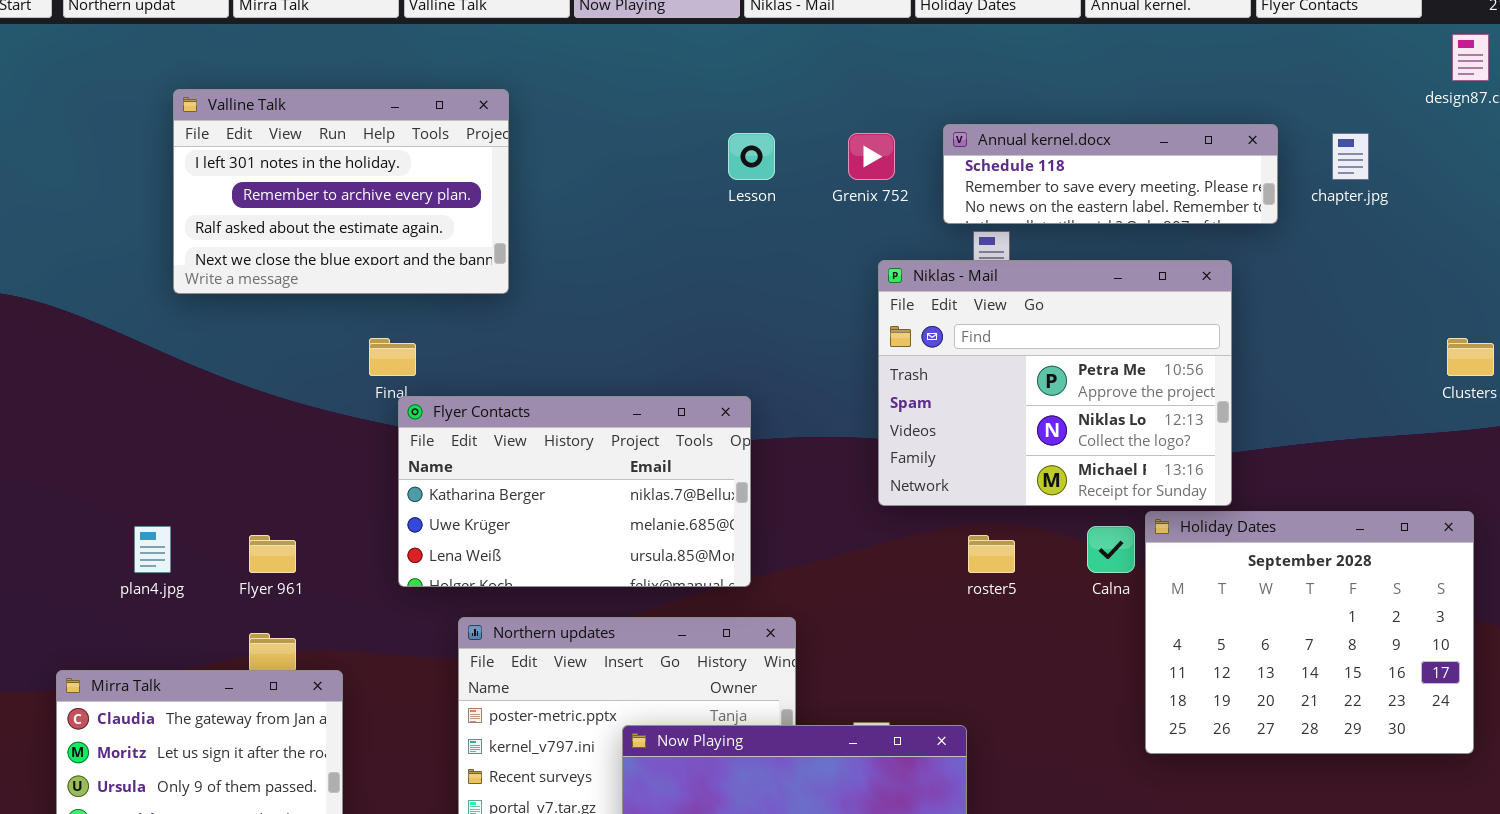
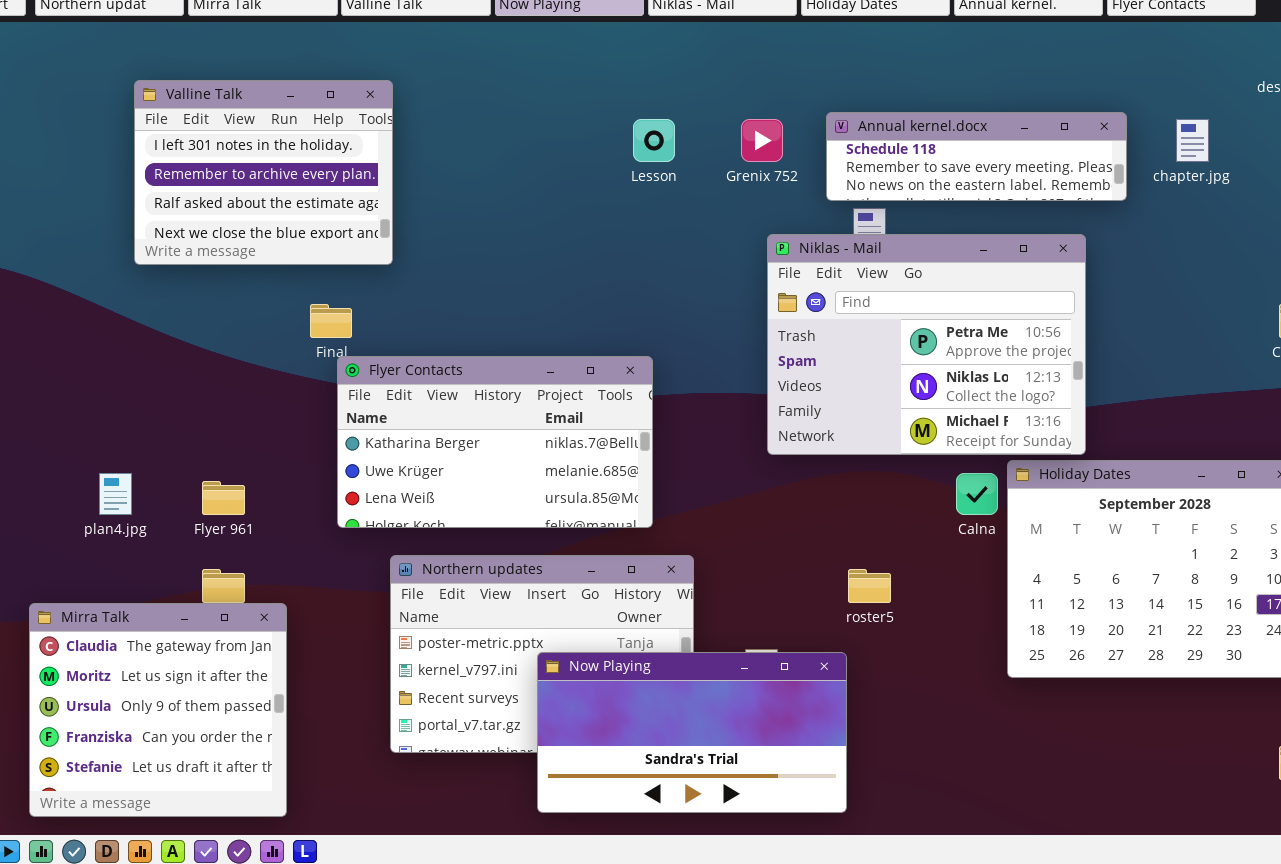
Valline Talk: [173,89,509,294] -> [134,80,393,265], resized
roster5: [968,535,1015,573] -> [848,569,891,603], moved

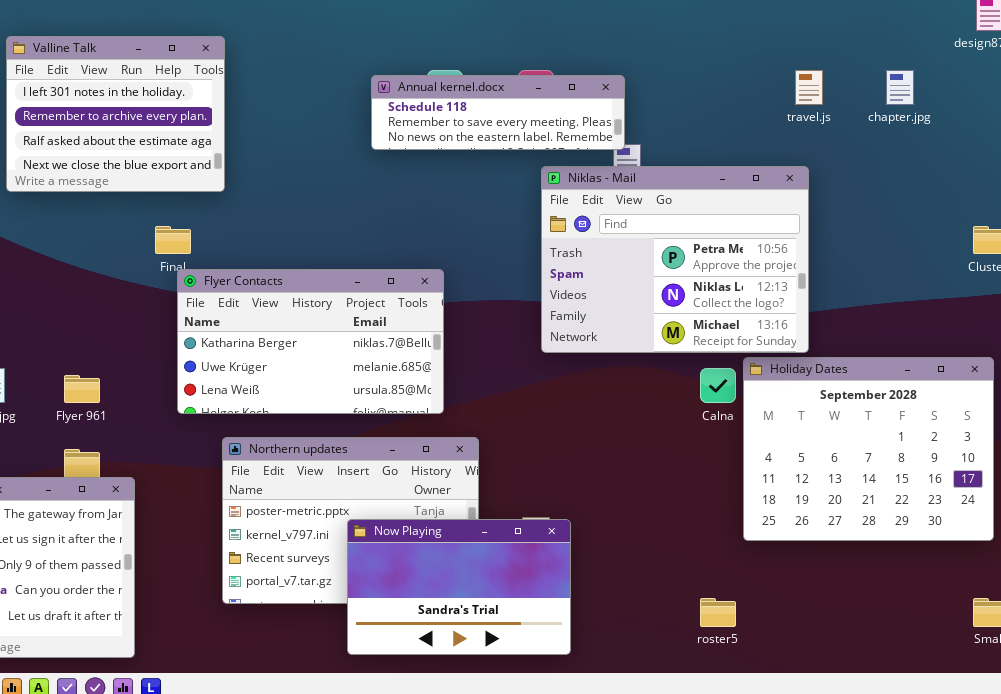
Annual kernel.docx: [826,112,1127,201] -> [371,75,625,150], moved
roster5: [848,569,891,603] -> [700,598,736,627], moved
Now Playing: [537,652,847,813] -> [347,519,571,655], resized

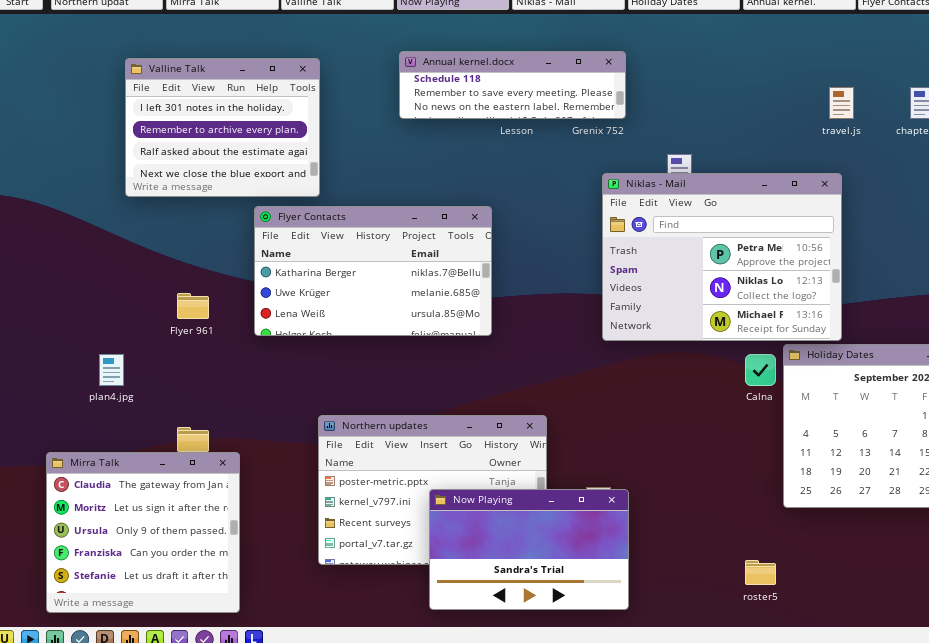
Annual kernel.docx: [371,75,625,150] -> [399,51,626,119], moved
Flyer Contacts: [177,269,444,414] -> [254,206,492,336], moved
Flyer 961: [64,375,100,403] -> [177,293,209,319], moved

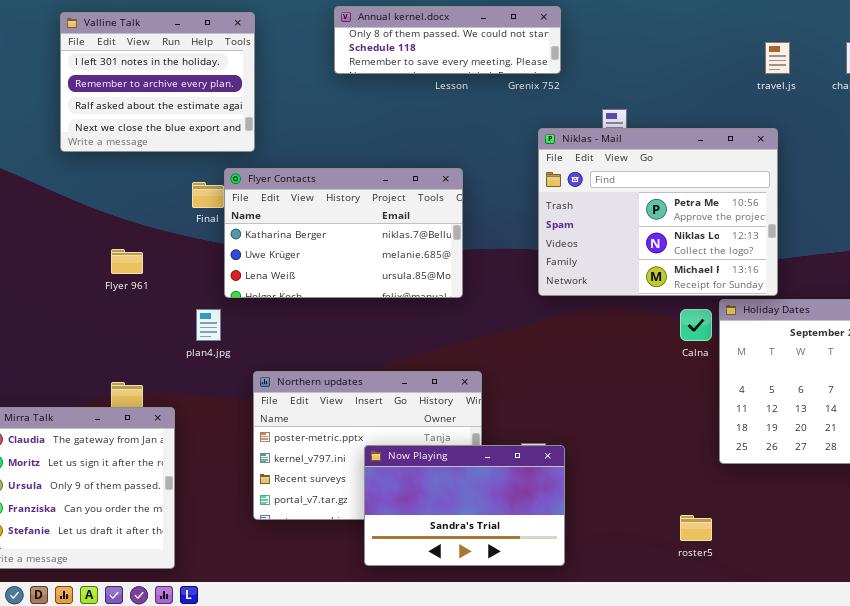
Annual kernel.docx: [399,51,626,119] -> [334,6,561,74], scrolled up 1 row
Flyer Contacts: [254,206,492,336] -> [224,168,463,298], moved
plan4.jpg: [99,354,124,386] -> [196,309,221,341], moved

